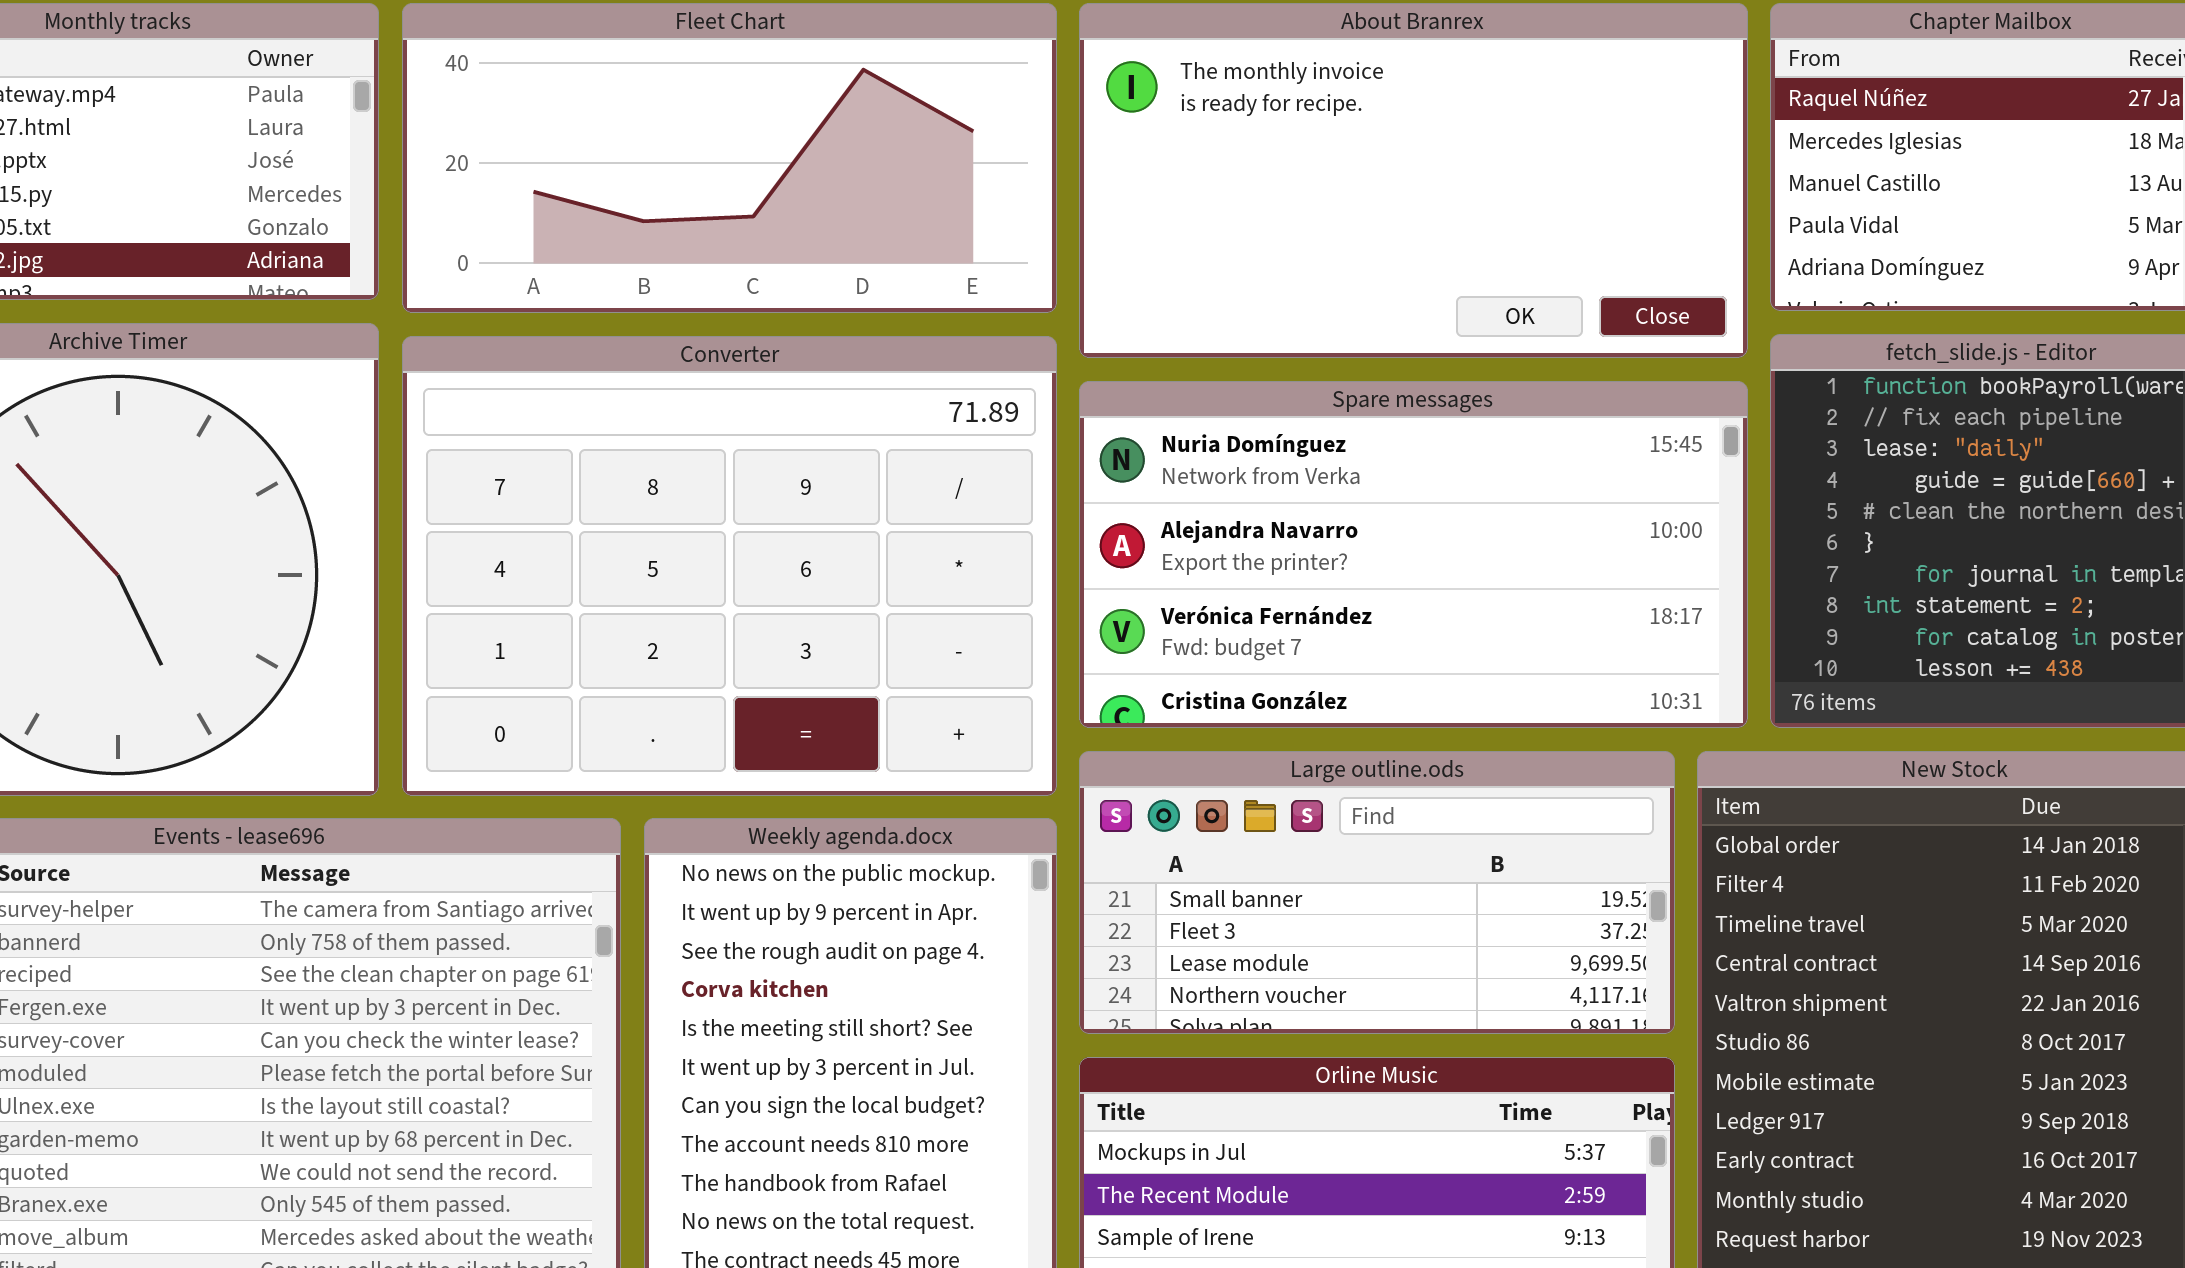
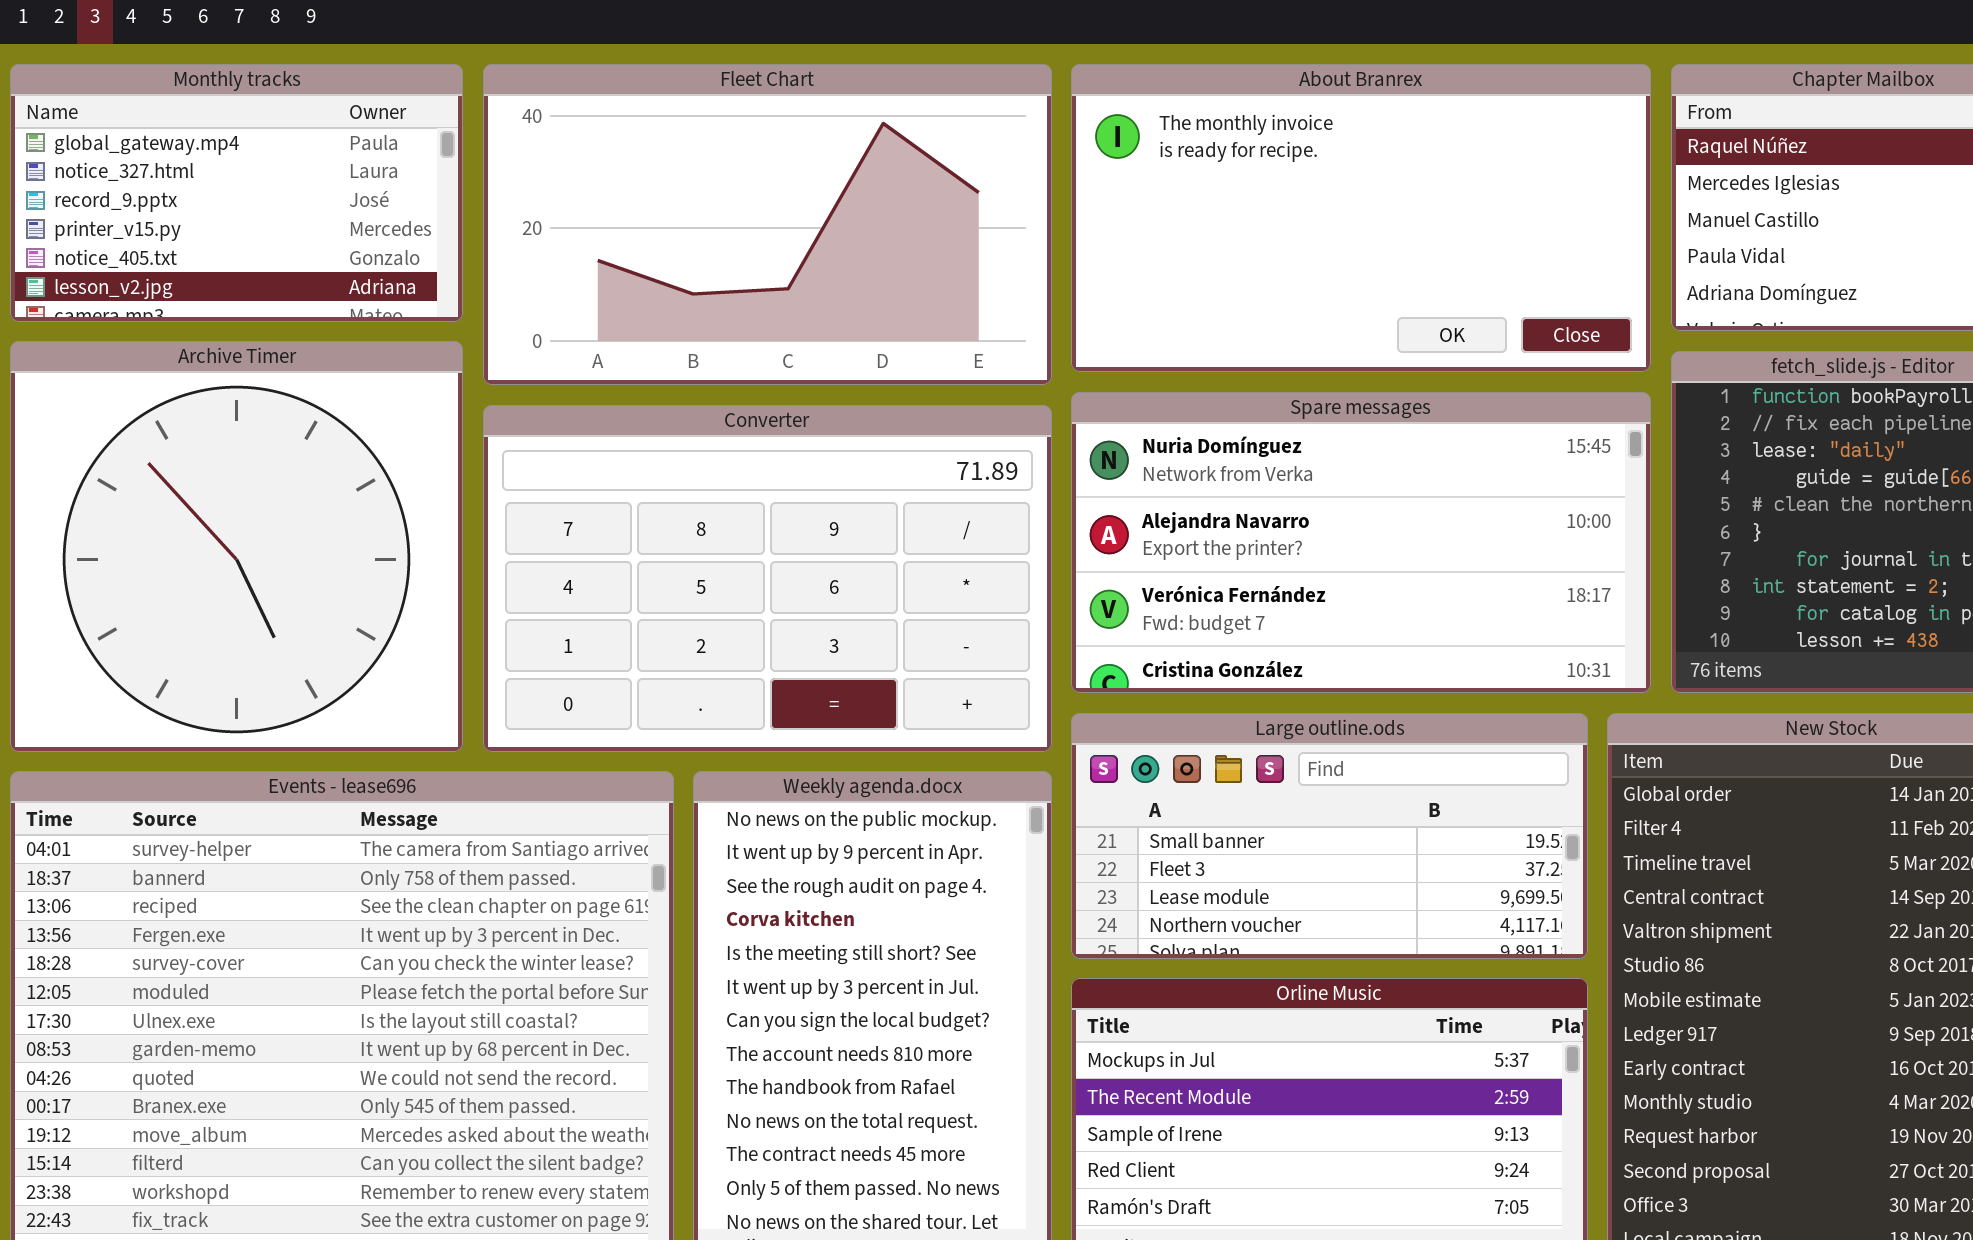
Fleet Chart: [402,3,1057,313] -> [483,64,1052,385], resized
Converter: [402,336,1057,796] -> [483,405,1052,752], resized

